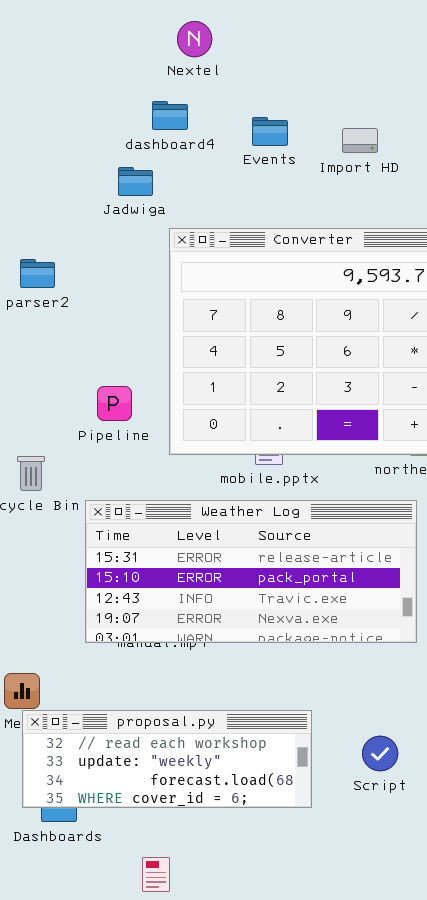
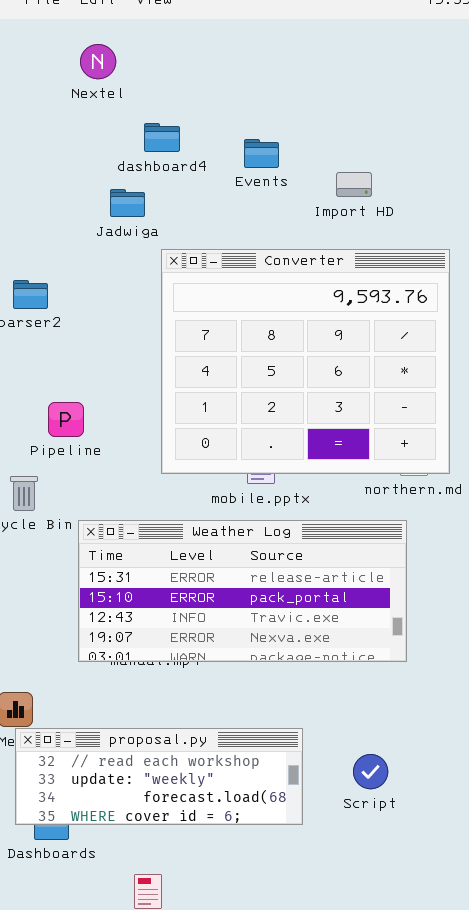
Nextel: [177,21,212,57] -> [80,44,116,79], moved
Import HD: [342,128,378,153] -> [336,172,372,197], moved
Pipeline: [97,386,132,421] -> [48,402,84,437], moved

